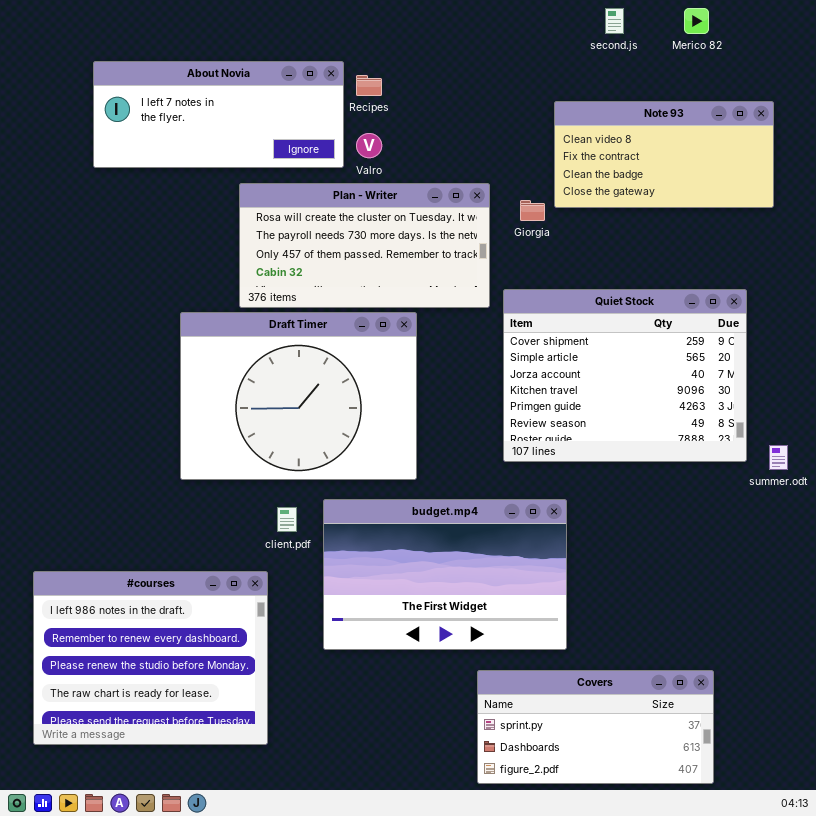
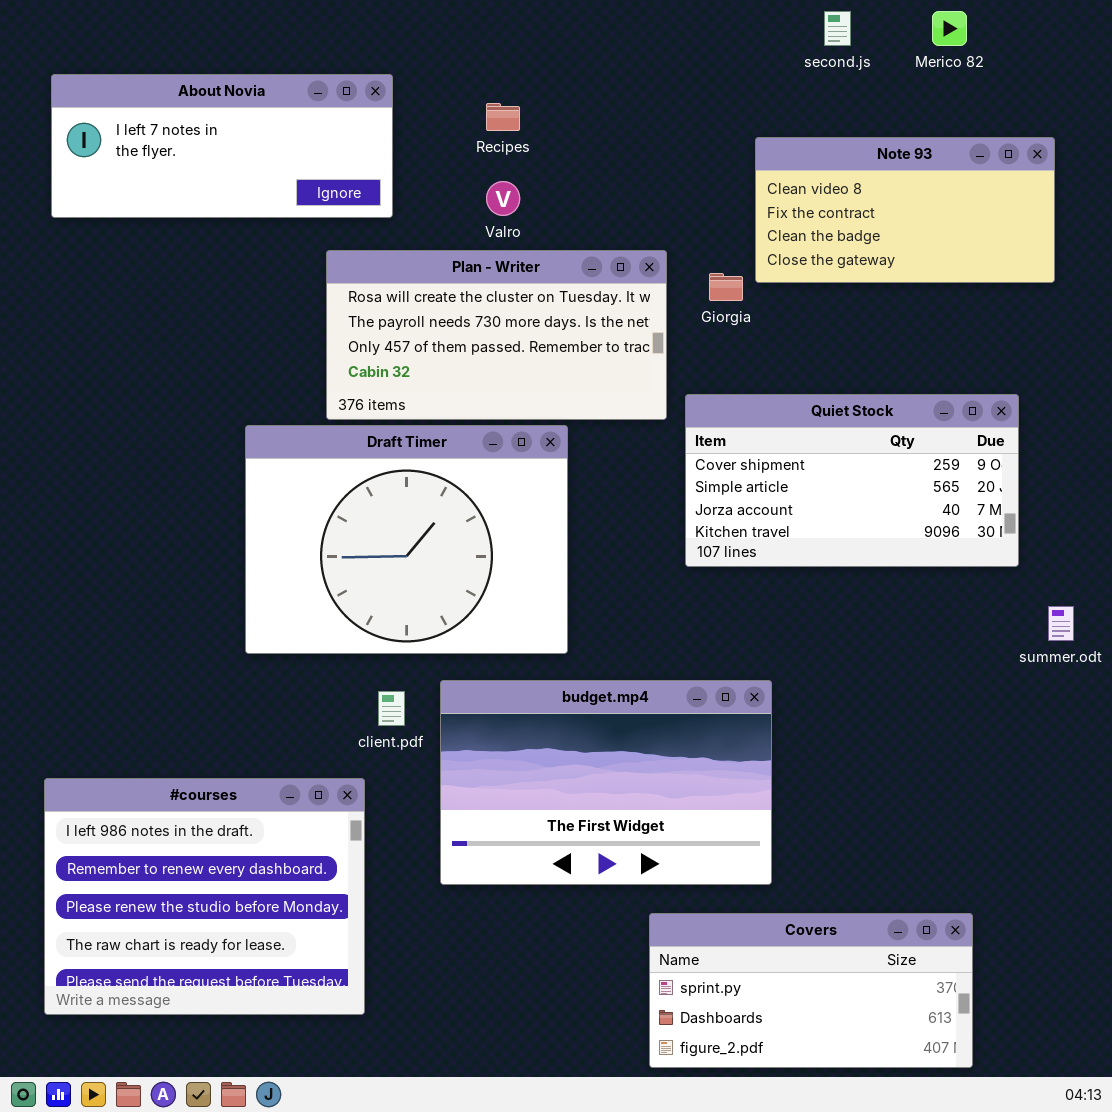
About Novia: [93,61,344,168] -> [51,74,393,218], moved
Quiet Stock: [503,289,747,462] -> [685,394,1019,567], resized

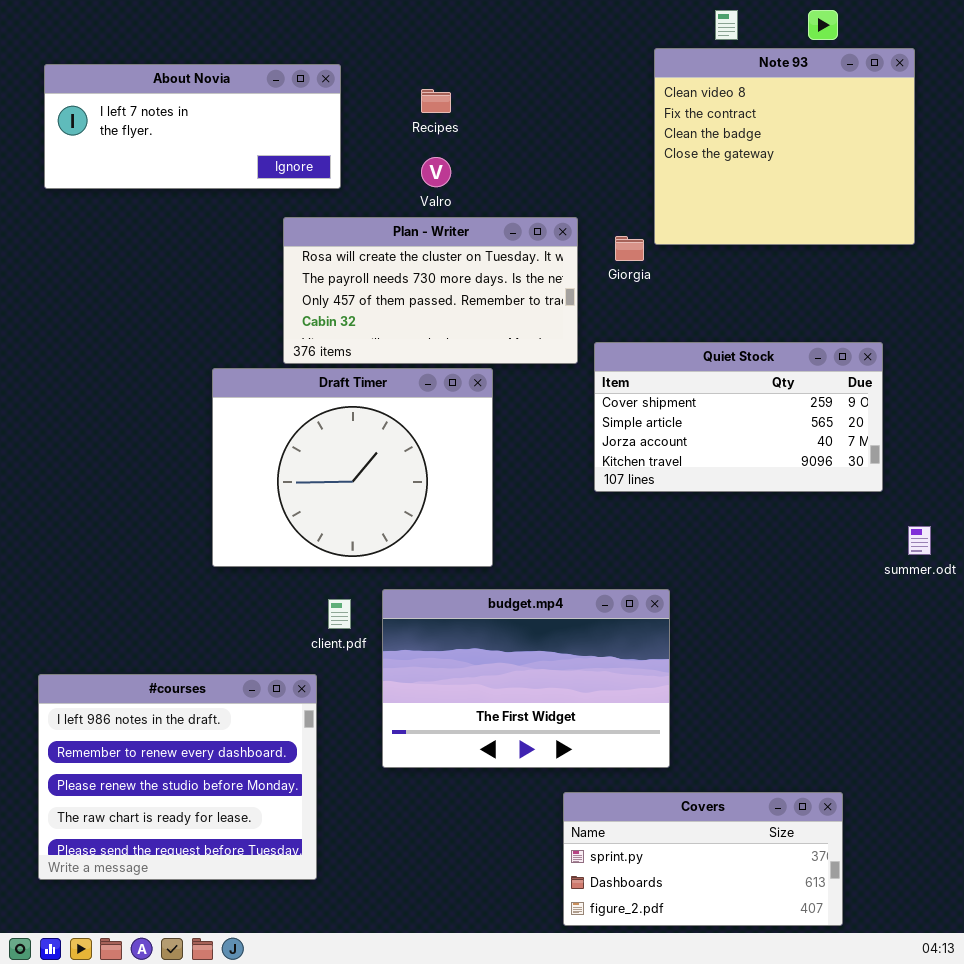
Note 93: [755,137,1055,283] -> [654,48,915,245], resized

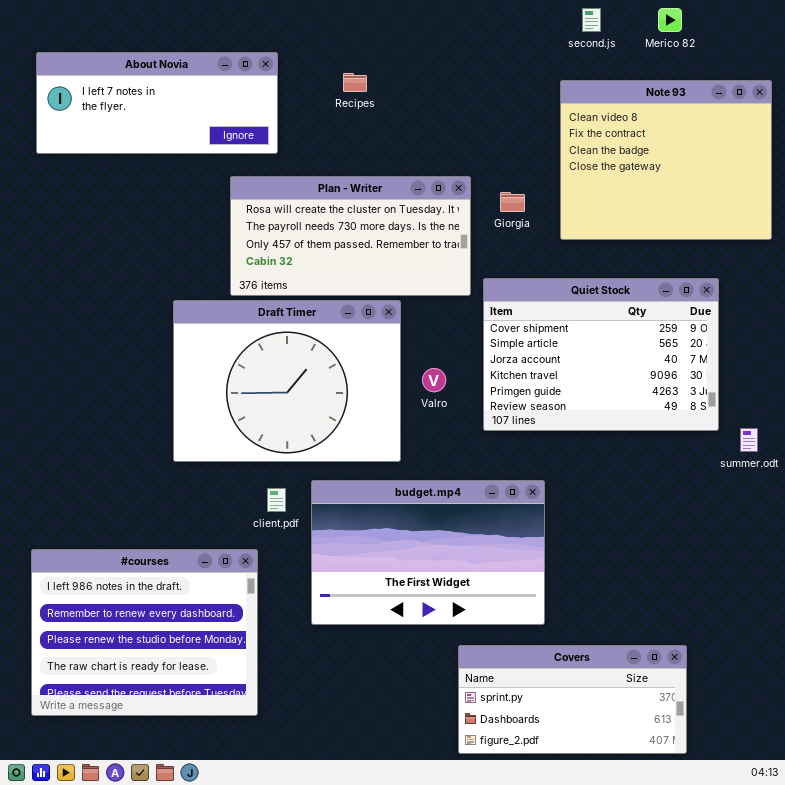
Note 93: [654,48,915,245] -> [560,80,772,240], moved
Valro: [421,157,451,187] -> [422,368,446,392], moved
Quiet Stock: [594,342,883,492] -> [483,278,719,431], resized

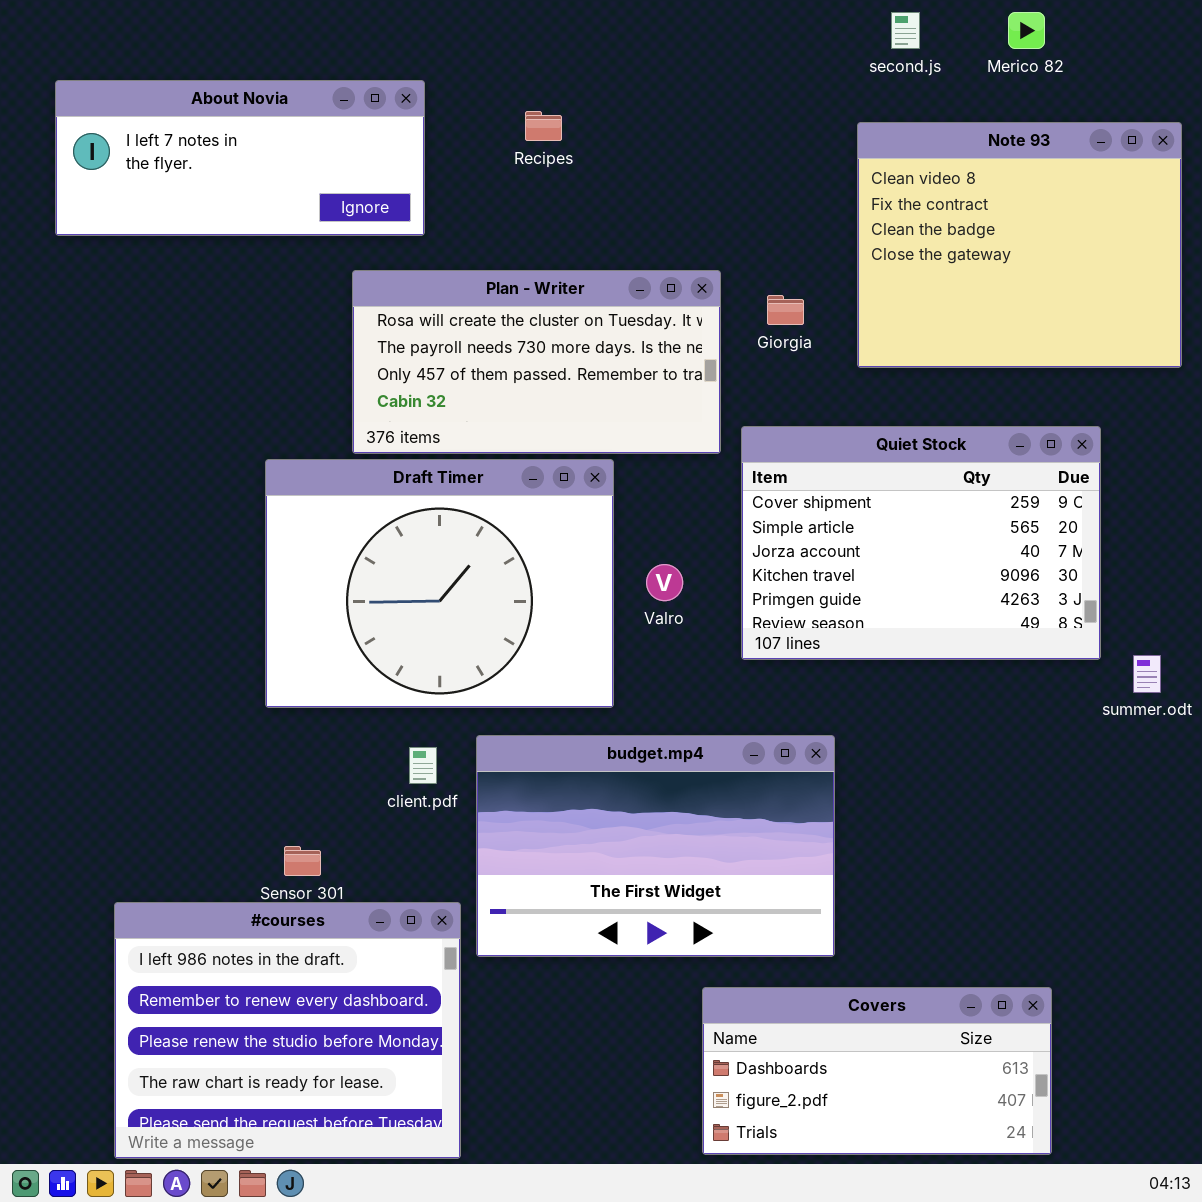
#courses: [31,549,258,716] -> [114,902,461,1159], moved
Covers: [458,645,687,754] -> [702,987,1052,1155], scrolled down 1 row

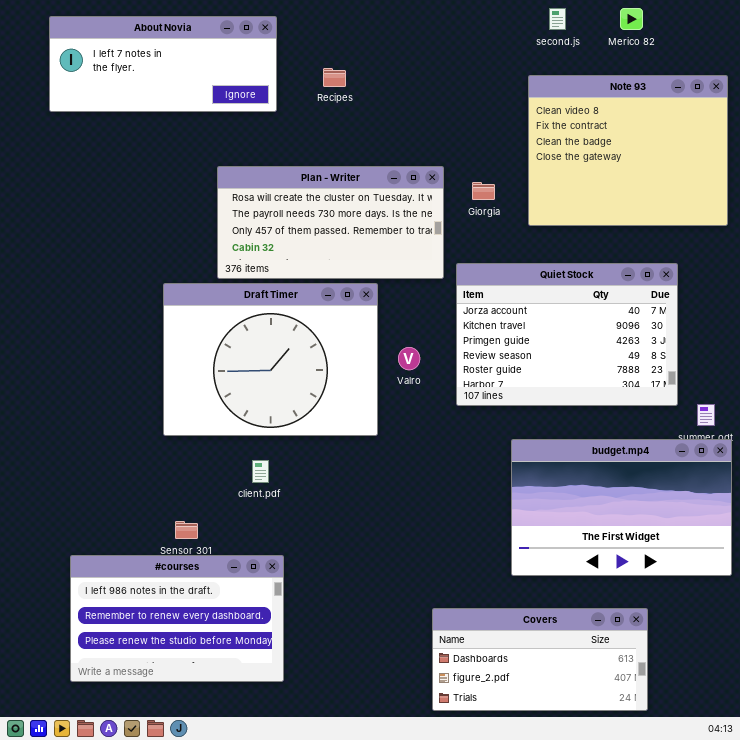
About Novia: [55,80,425,236] -> [49,16,277,112], moved
Quiet Stock: [741,426,1101,660] -> [456,263,678,406], scrolled down 2 rows
budget.mp4: [476,735,835,957] -> [511,439,732,576], moved
#courses: [114,902,461,1159] -> [70,555,284,682], resized

